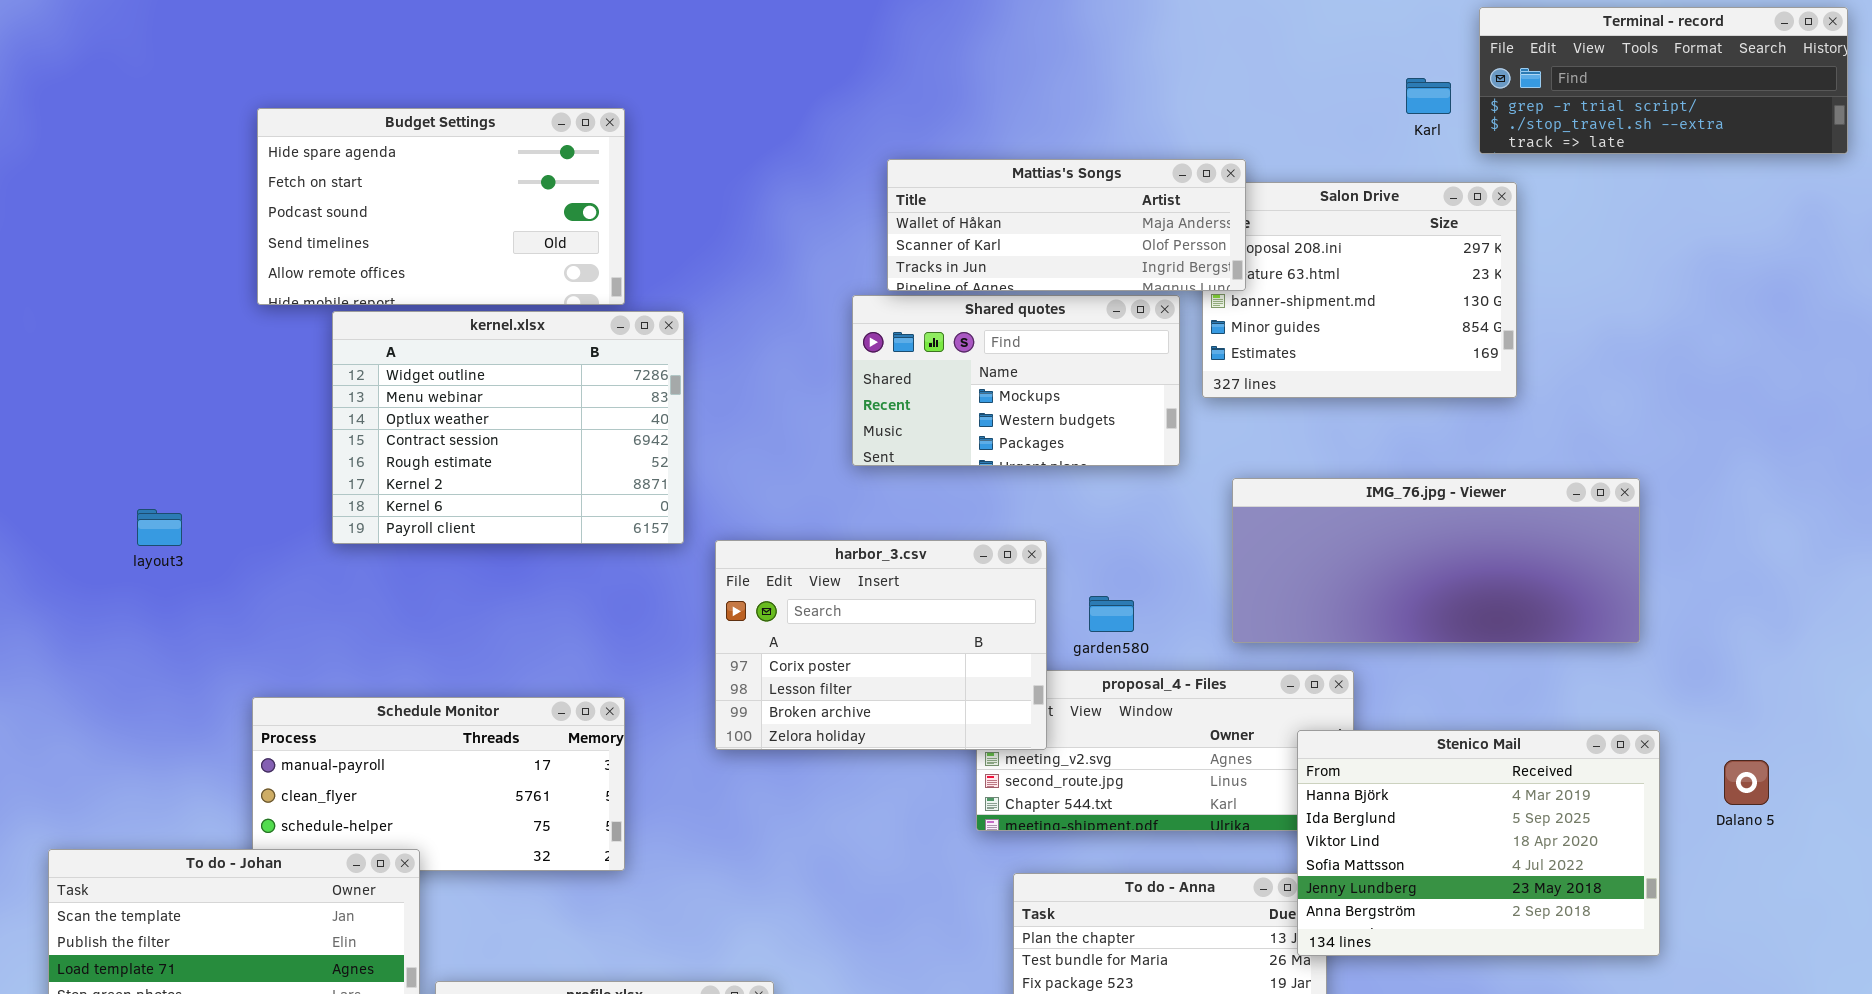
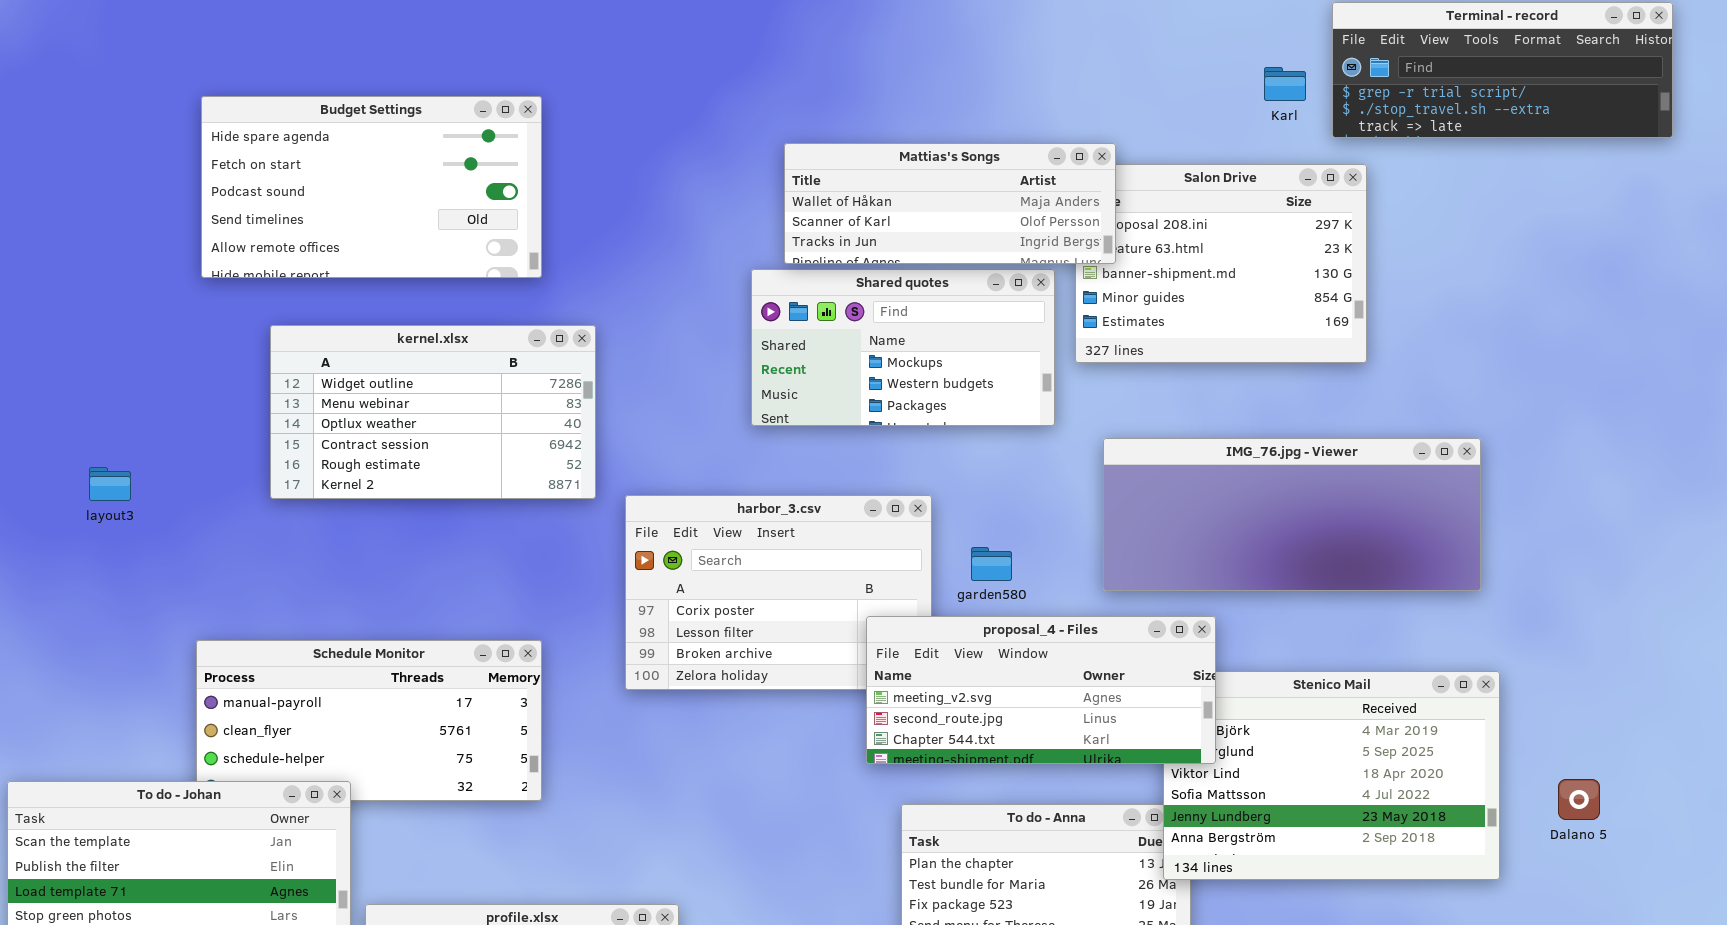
kernel.xlsx: [332,311,684,544] -> [270,325,596,499], resized
proposal_4 - Files: [976,670,1354,831] -> [866,616,1216,764], raised
Dalano 5: [1724,760,1769,805] -> [1558,779,1600,820], moved

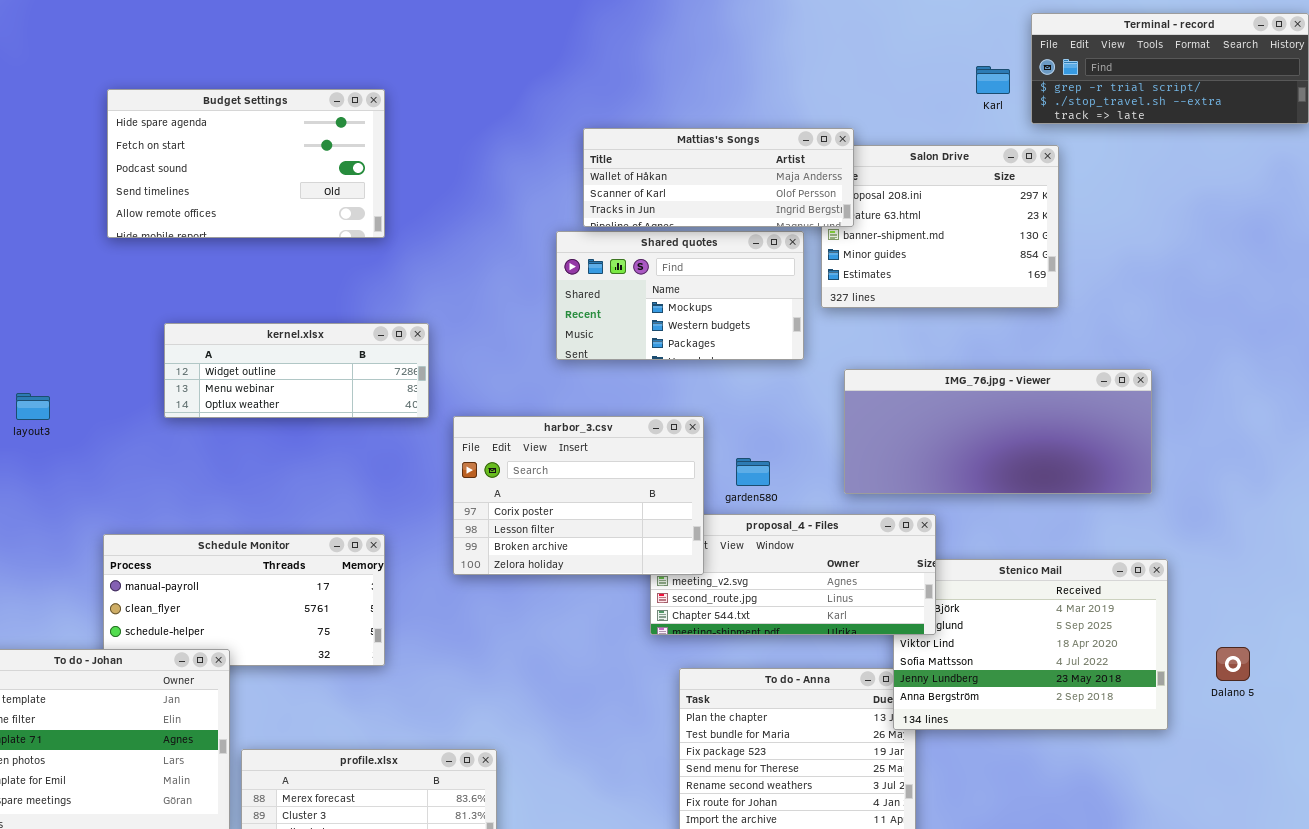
kernel.xlsx: [270,325,596,499] -> [164,323,429,418], resized
harbor_3.csv: [625,495,932,690] -> [453,416,704,575], raised

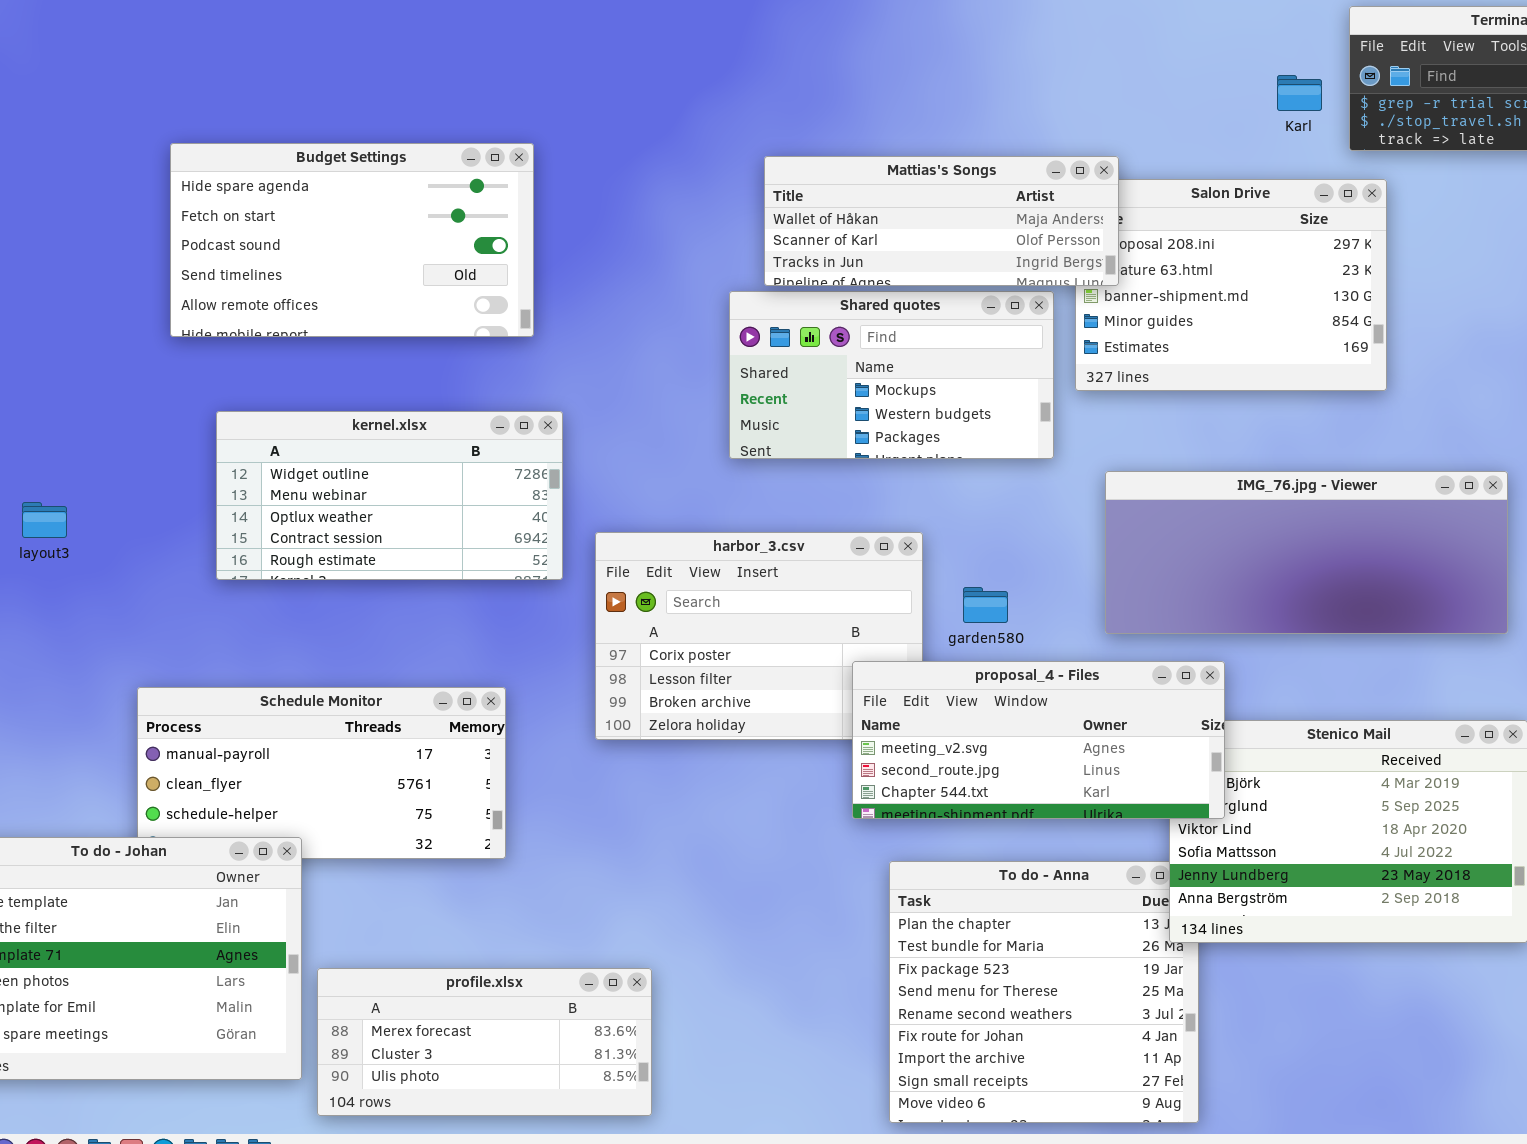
Budget Settings: [107,89,385,238] -> [170,143,534,337], moved
kernel.xlsx: [164,323,429,418] -> [216,411,563,580], resized
proposal_4 - Files: [650,514,936,635] -> [852,661,1225,819], raised

